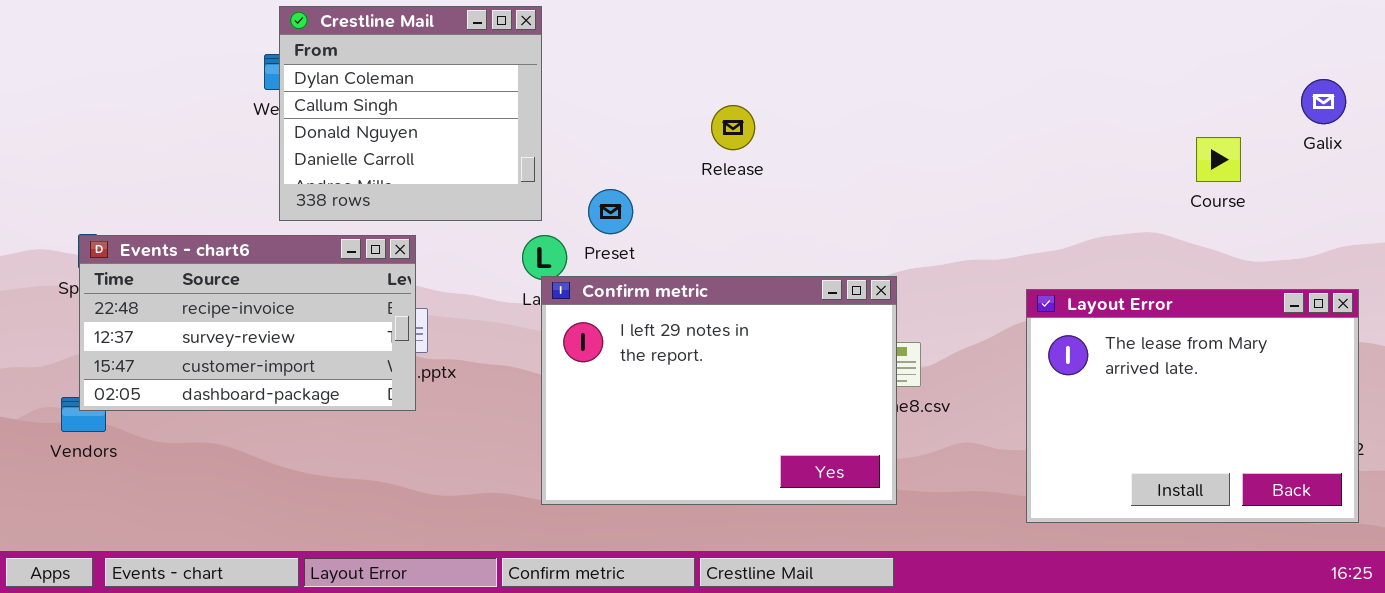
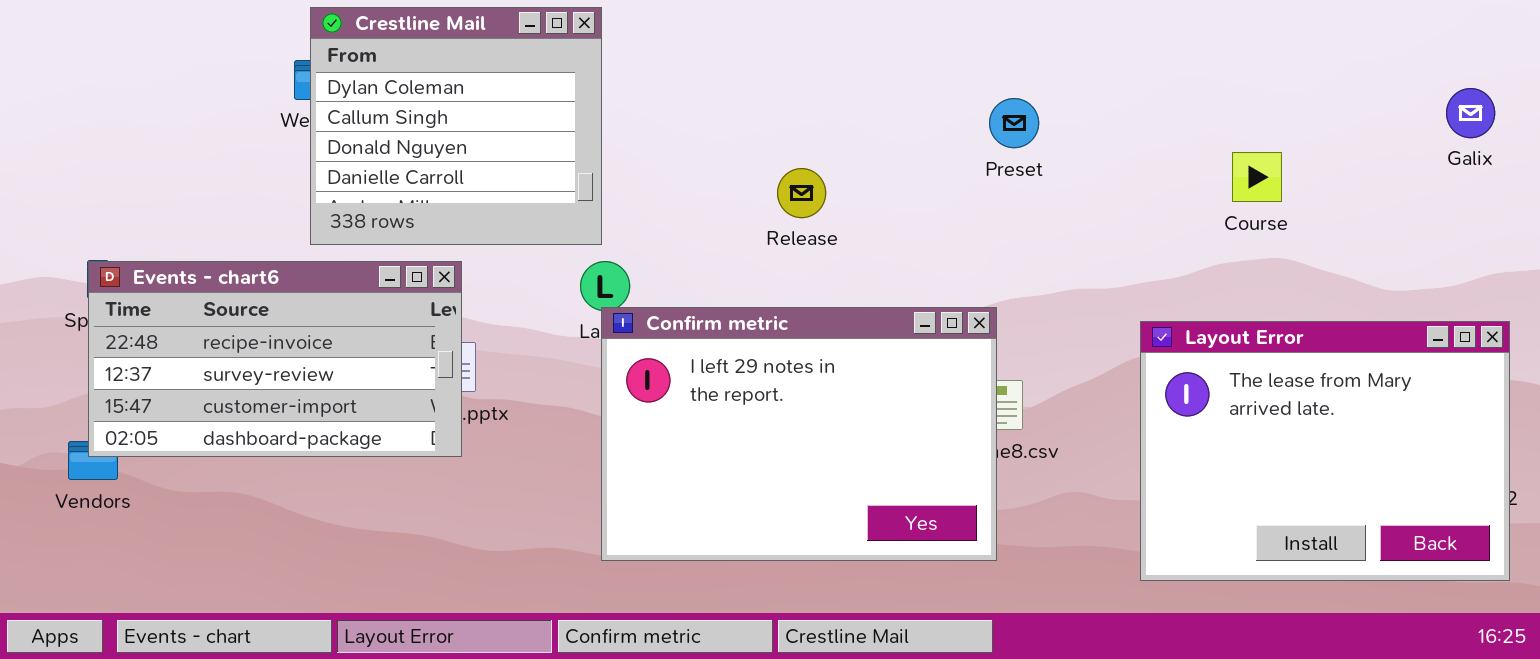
Release: [711,105,755,150] -> [777,168,826,218], moved
Course: [1196,137,1241,182] -> [1232,152,1282,202], moved
Preset: [588,189,633,234] -> [989,98,1039,148], moved

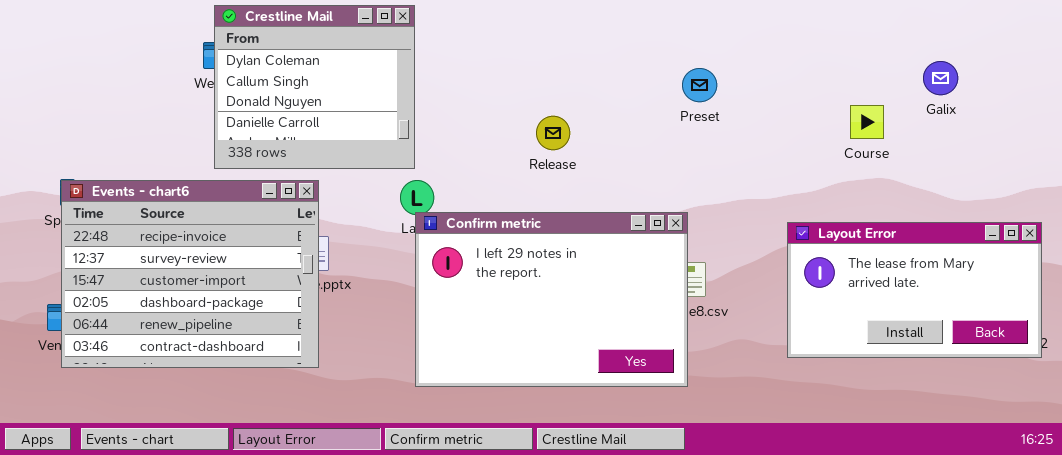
Galix: [1446,88,1495,138] -> [923,61,958,95], moved
Events - chart6: [88,261,462,457] -> [61,180,319,368], resized
Layout Error: [1140,321,1510,581] -> [787,222,1042,358], resized

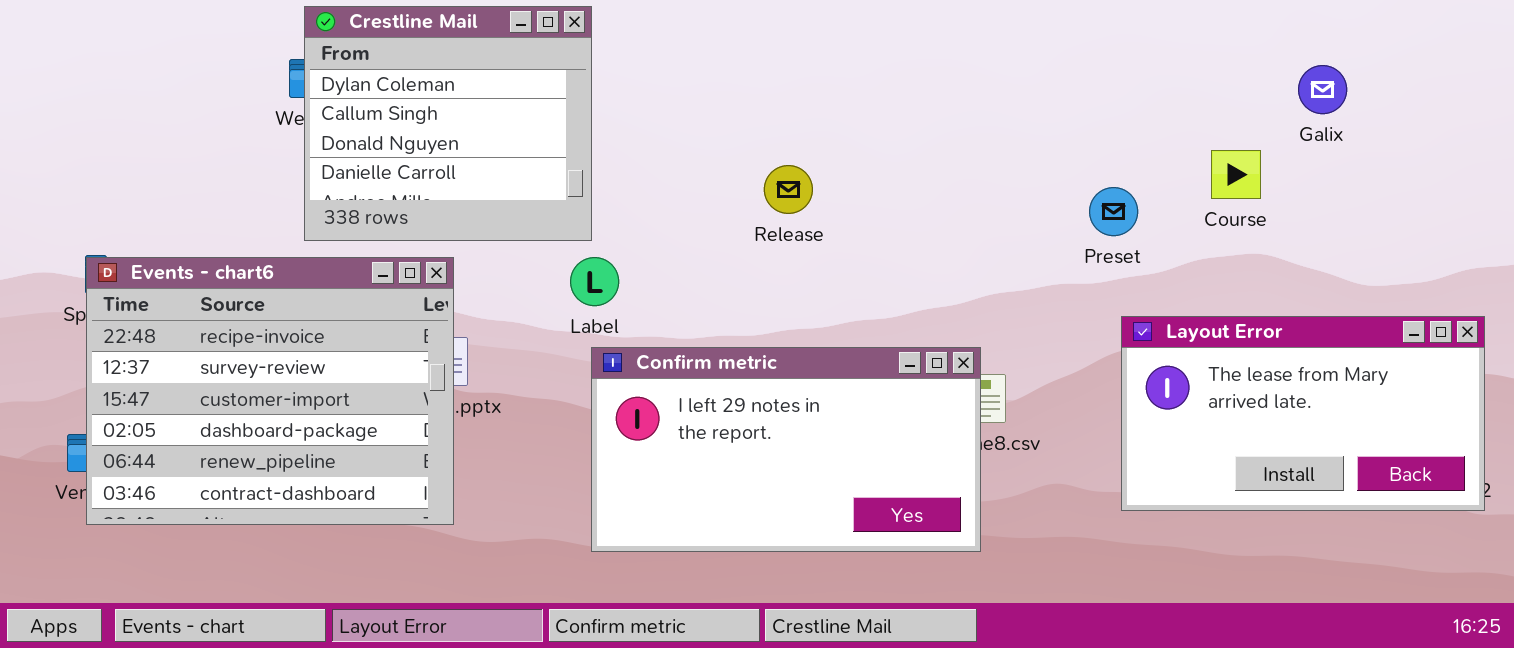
Galix: [923,61,958,95] -> [1298,65,1347,114], moved
Preset: [682,68,717,102] -> [1089,187,1138,236], moved
Confirm metric: [415,212,688,387] -> [591,347,981,552], resized

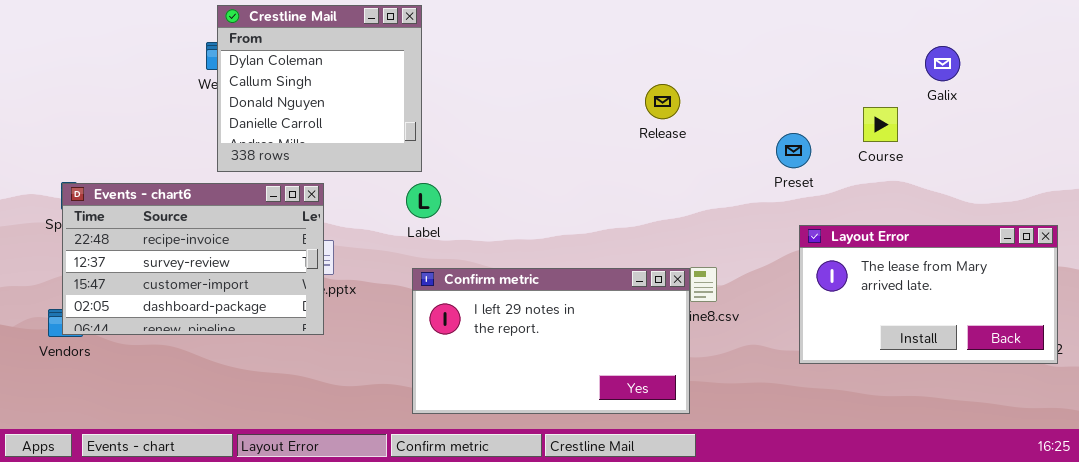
Release: [764,165,813,214] -> [645,84,680,119], moved
Events - chart6: [86,257,454,525] -> [62,183,324,335], resized
Confirm metric: [591,347,981,552] -> [412,268,690,414], moved

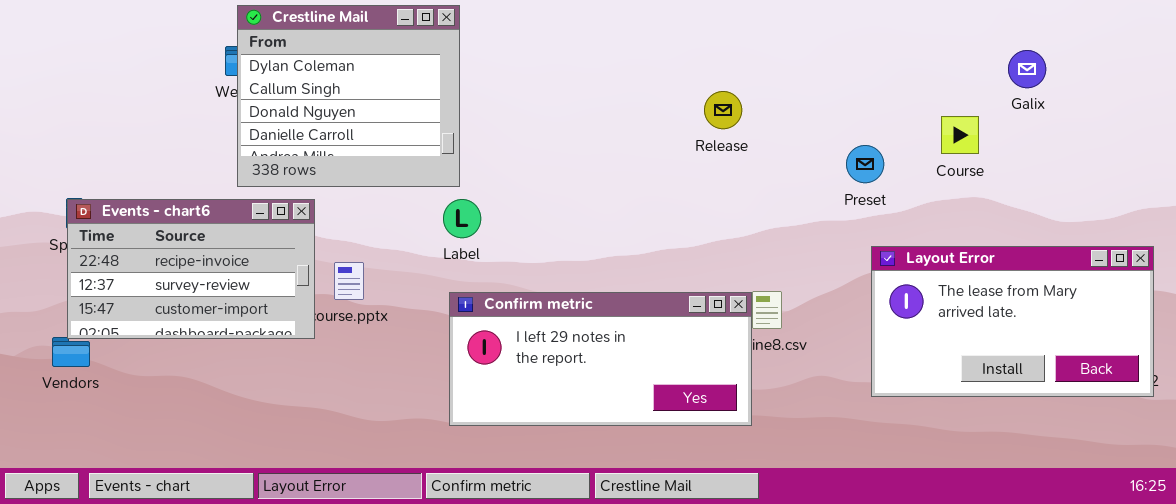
Events - chart6: [62,183,324,335] -> [67,199,315,339], resized
Confirm metric: [412,268,690,414] -> [449,292,752,426], resized

